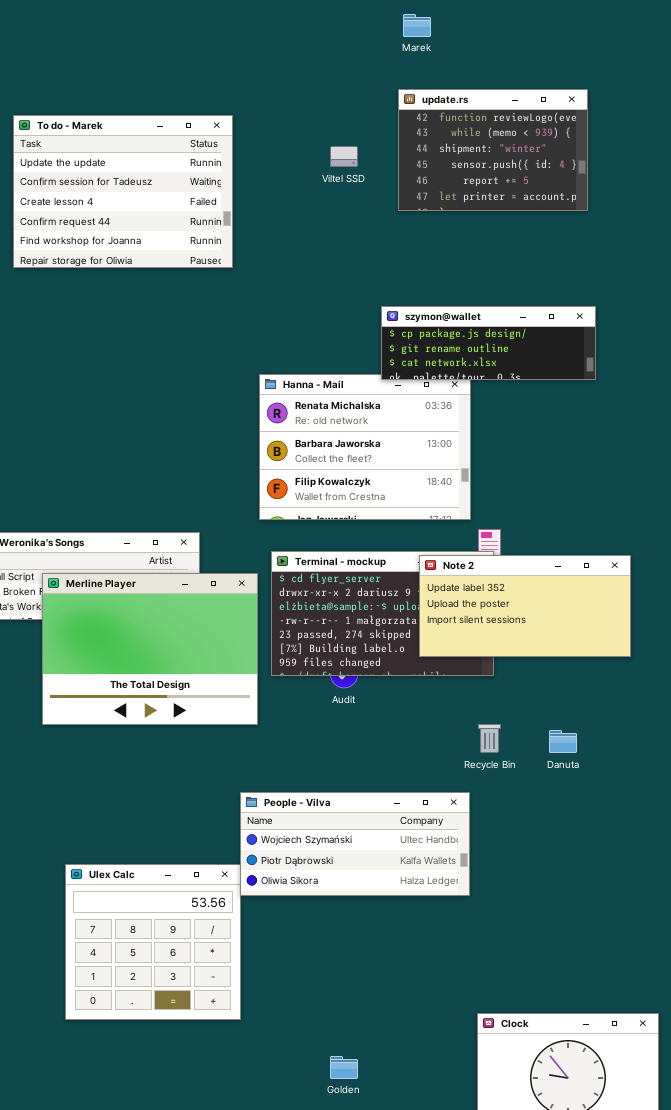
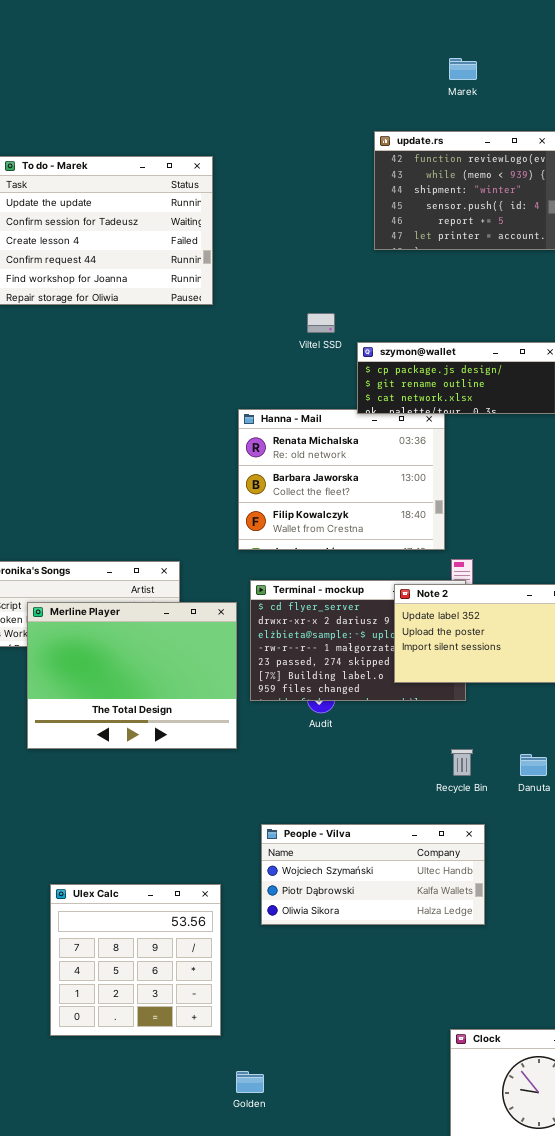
Marek: [403,14,431,37] -> [449,58,477,80], moved
Viltel SSD: [330,146,358,167] -> [307,313,335,333], moved
People - Vilva: [240,792,470,896] -> [261,824,485,925], moved
Golden: [330,1056,358,1079] -> [236,1071,264,1093], moved

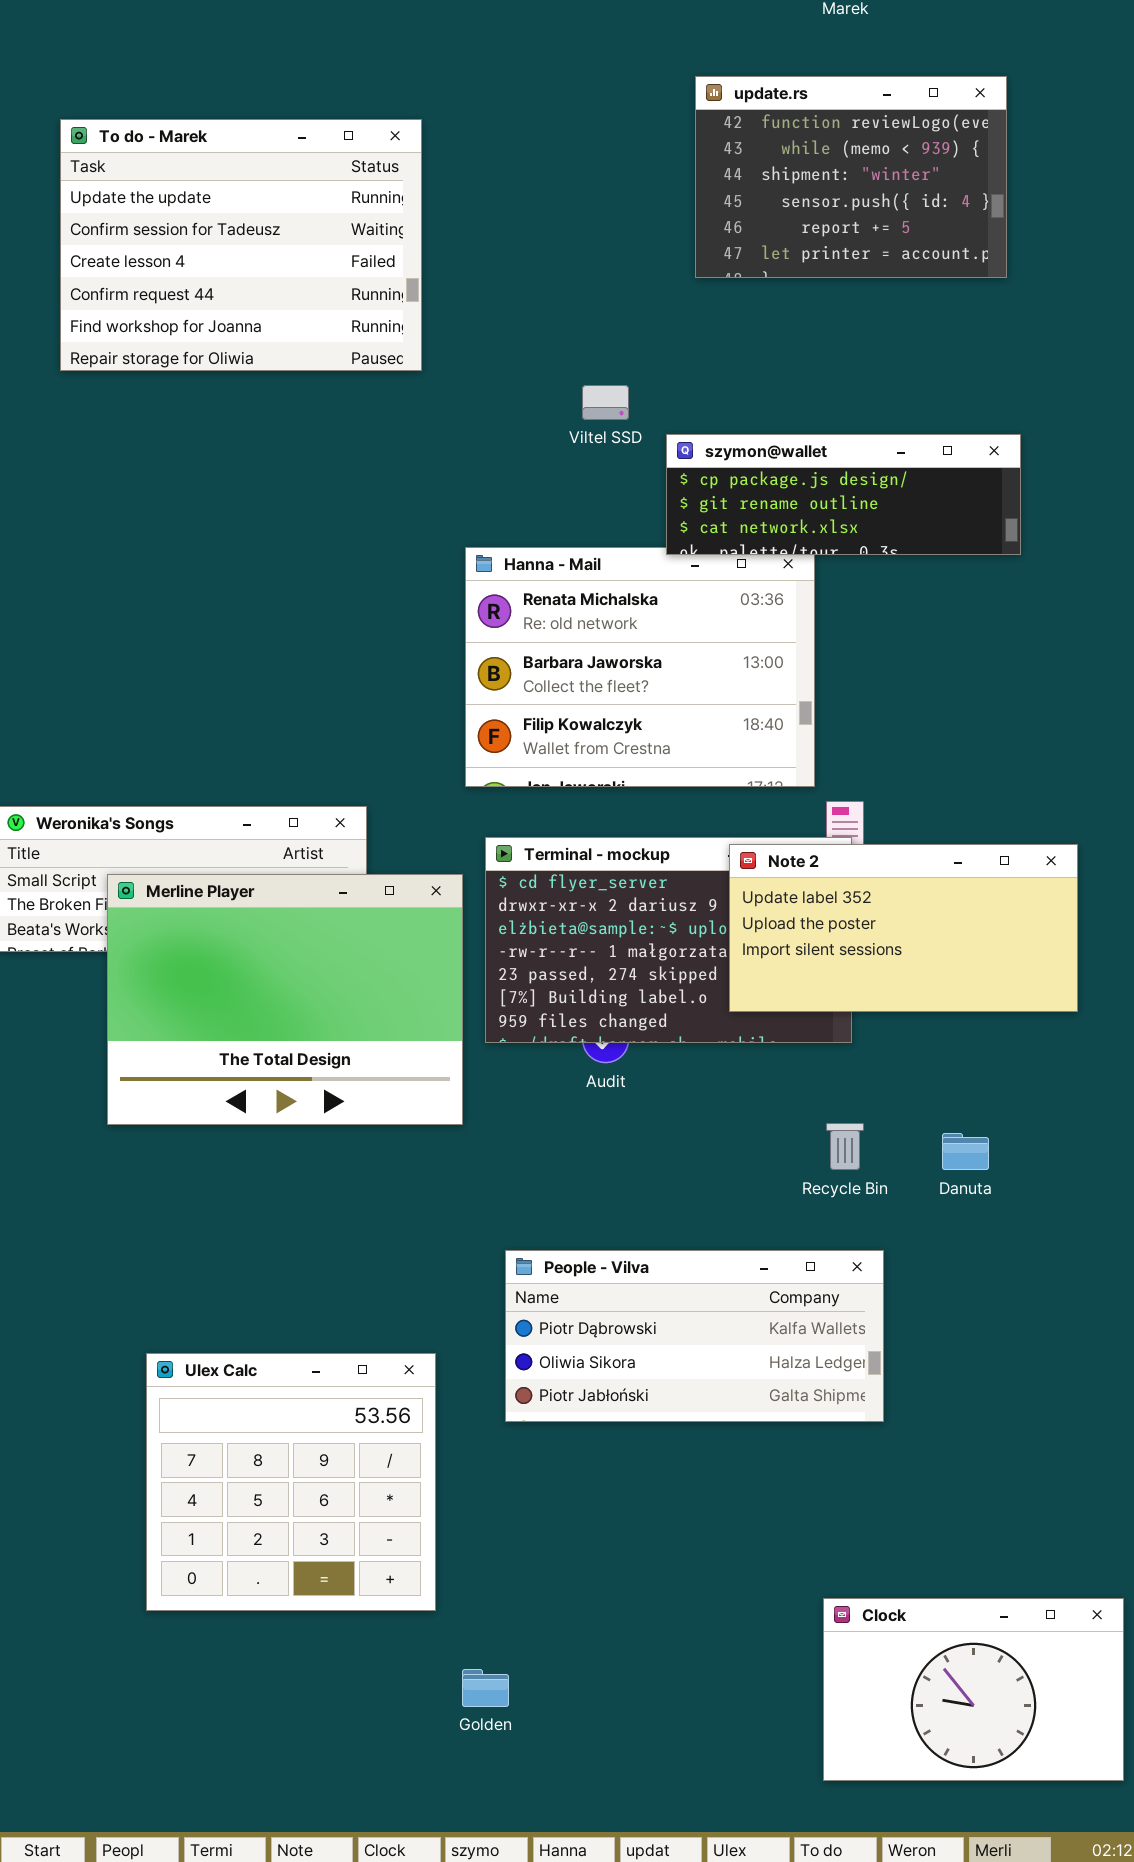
People - Vilva: [261,824,485,925] -> [505,1250,884,1422], scrolled down 1 row

